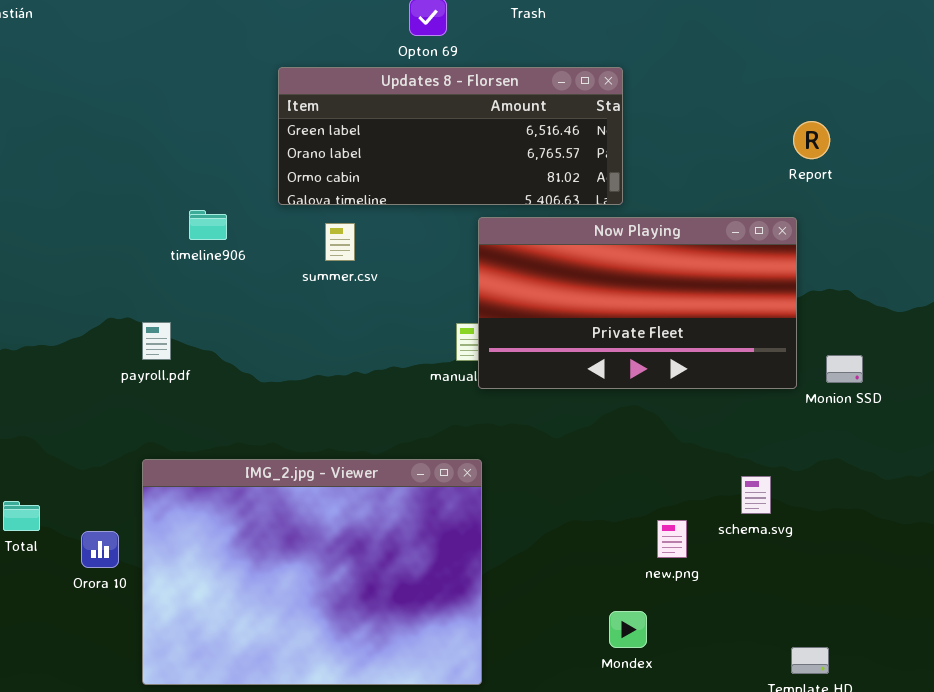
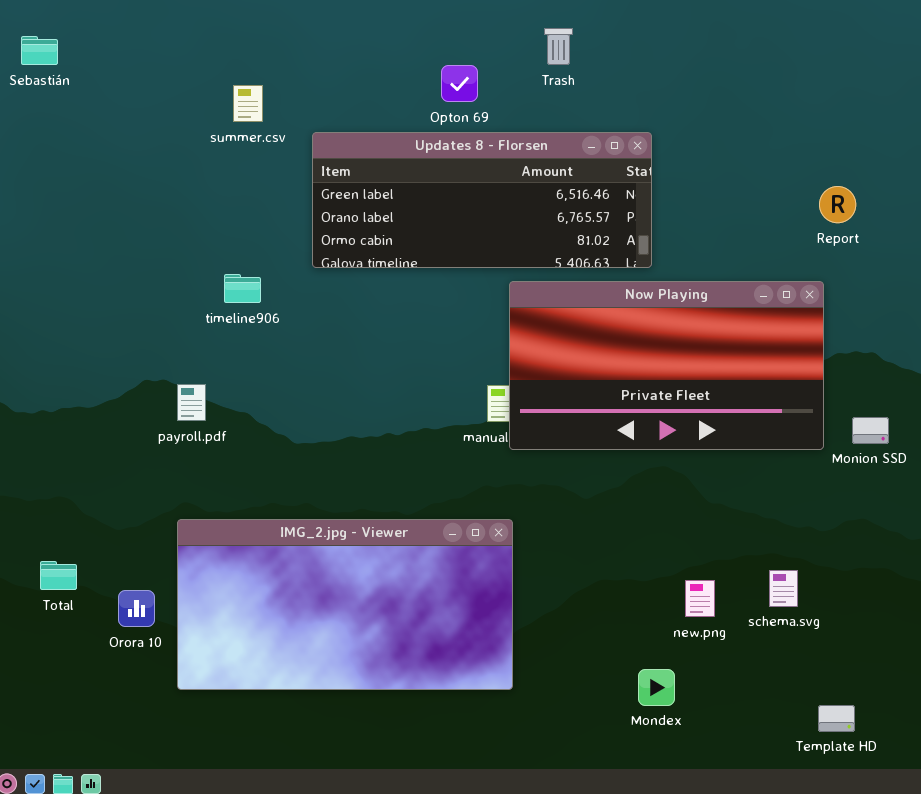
summer.csv: [325,223,355,261] -> [233,85,263,122], moved
IMG_2.jpg - Viewer: [142,459,482,685] -> [177,519,513,690], resized
schema.svg: [741,476,771,514] -> [769,570,798,607], moved

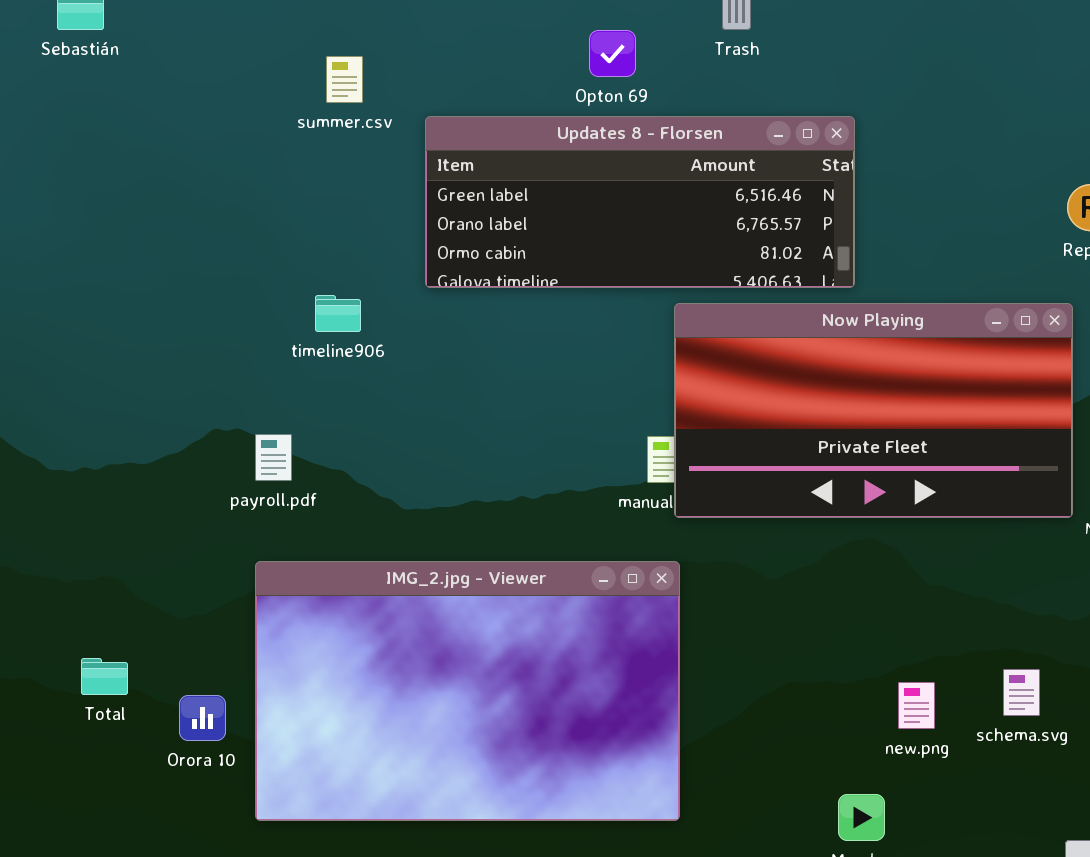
IMG_2.jpg - Viewer: [177,519,513,690] -> [255,561,680,821], resized

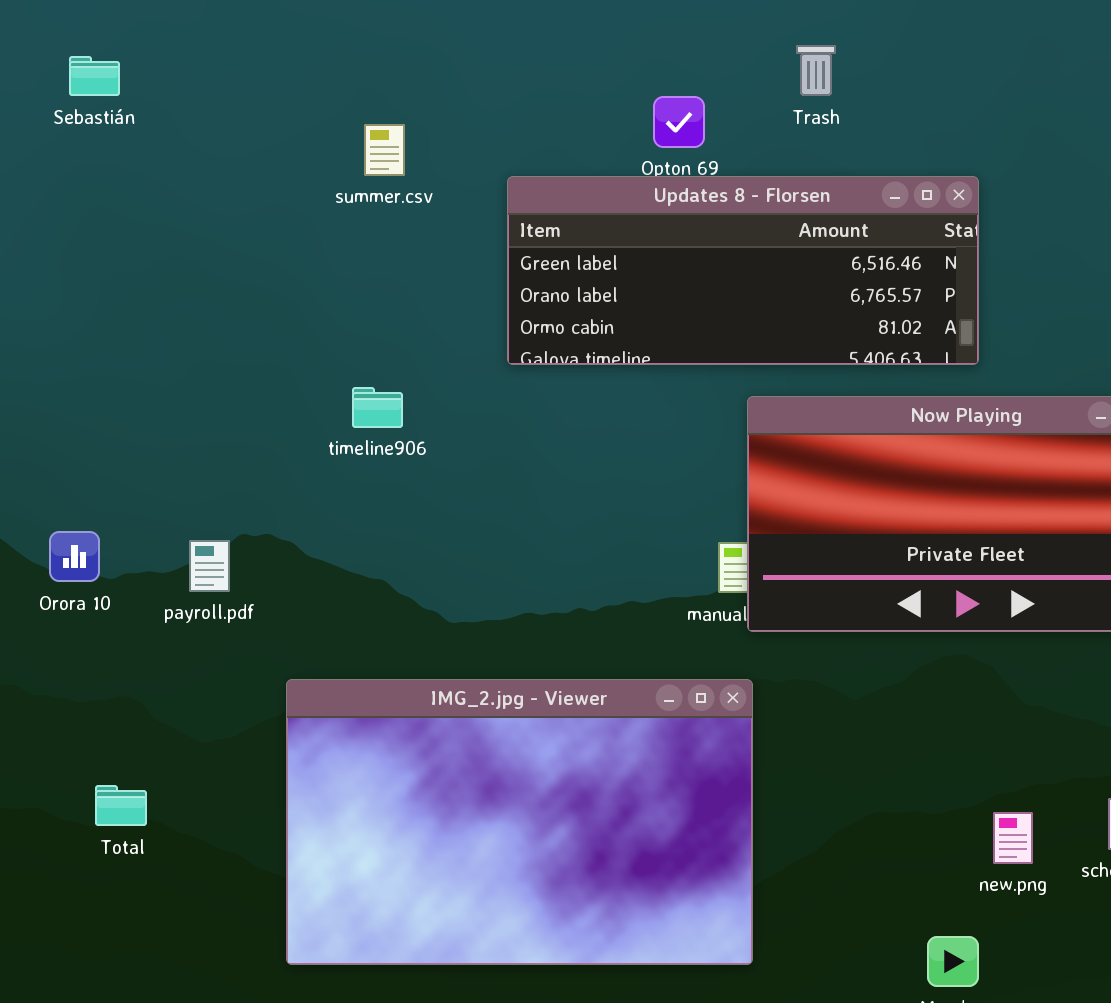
Updates 8 - Florsen: [425,116,855,288] -> [507,176,979,365], moved
payroll.pdf: [255,434,292,481] -> [189,540,230,592], moved
Orora 10: [179,695,226,741] -> [49,531,100,582], moved

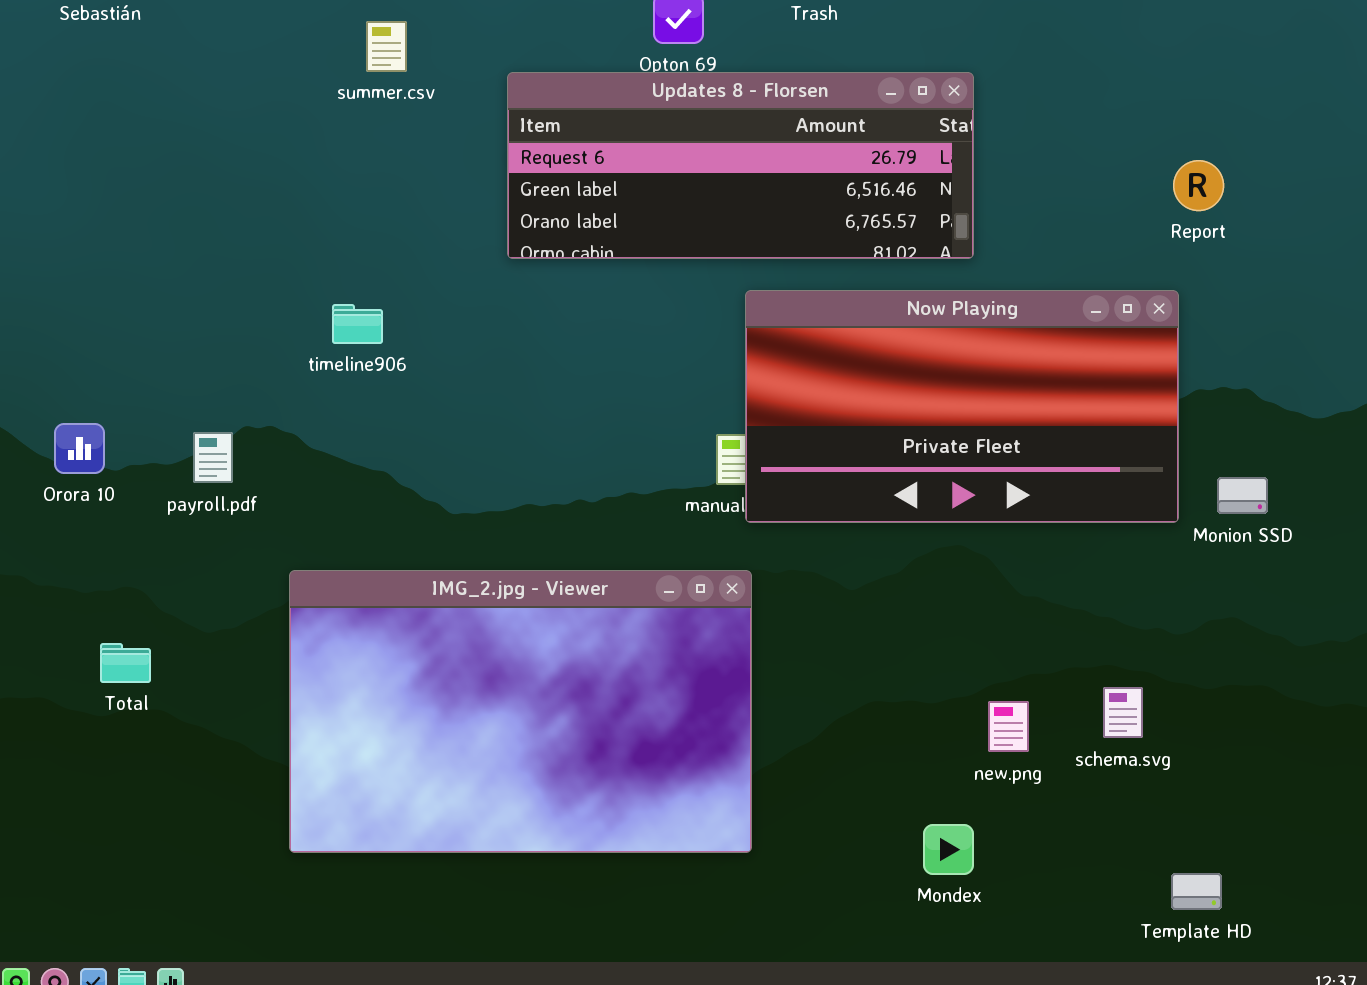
Updates 8 - Florsen: [507,176,979,365] -> [507,72,974,259], scrolled up 1 row
timeline906: [352,387,403,428] -> [332,304,383,344], moved
Total: [95,785,147,826] -> [100,643,151,683], moved

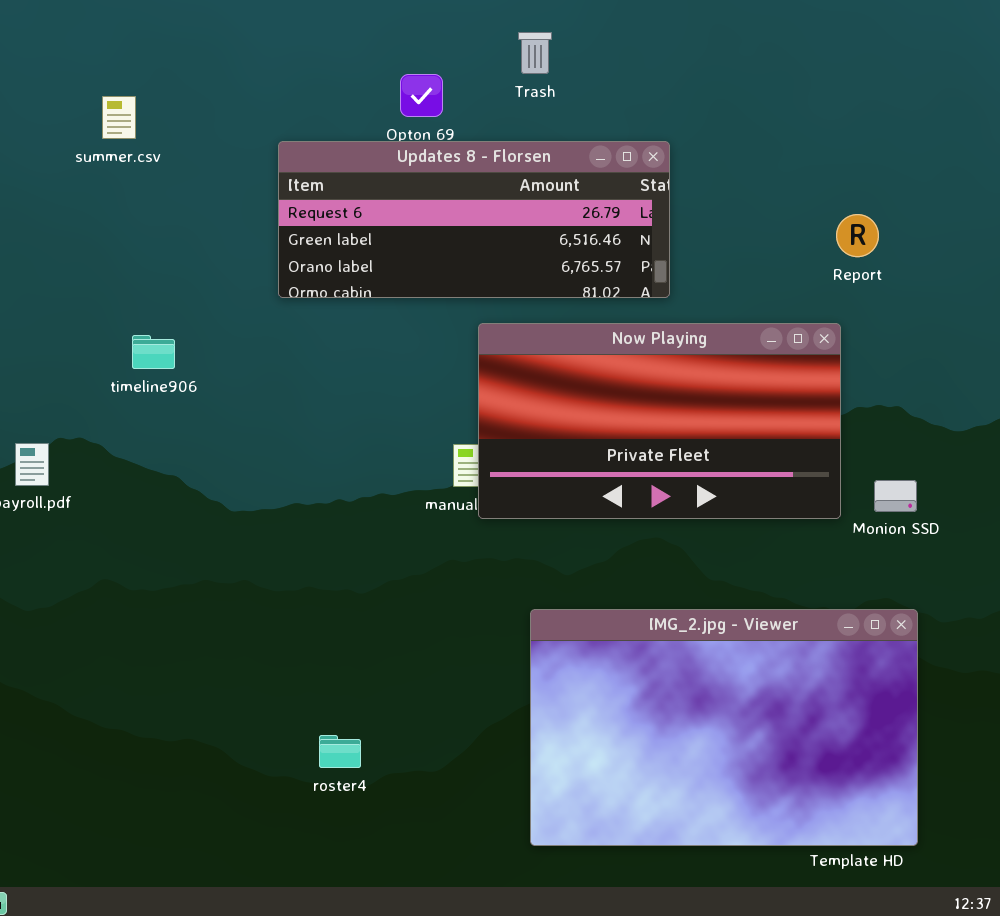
summer.csv: [366,21,407,72] -> [102,96,136,139], moved
IMG_2.jpg - Viewer: [289,570,752,853] -> [530,609,918,846], moved

